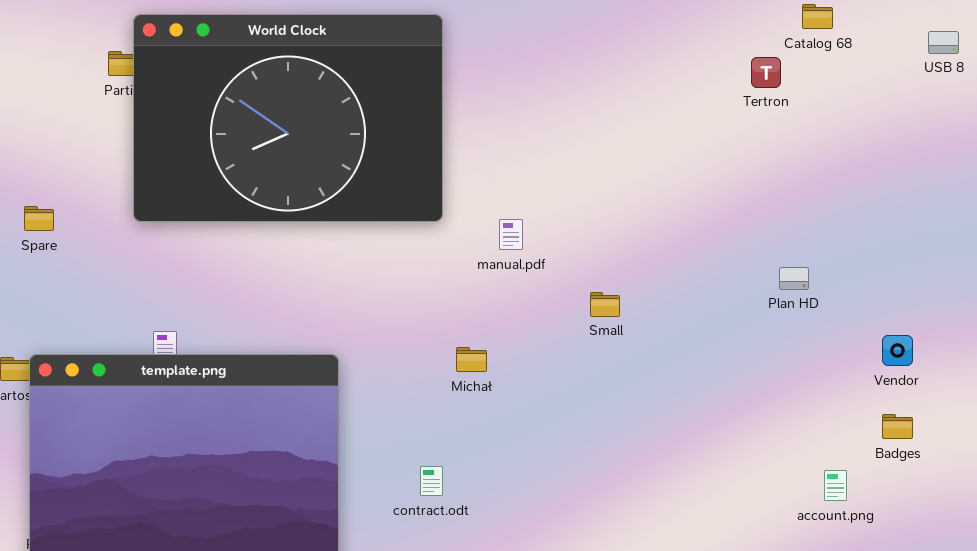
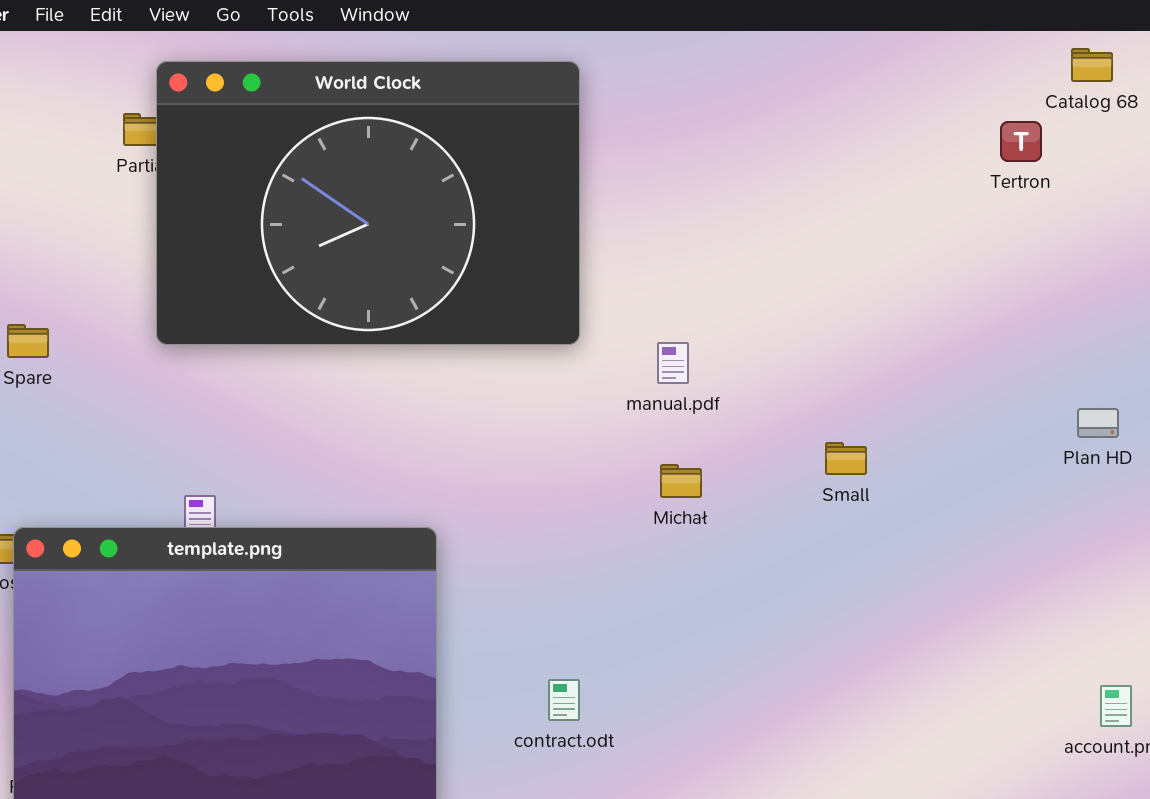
Plan HD: [779,267,809,290] -> [1077,408,1119,438], moved
Small: [590,292,620,317] -> [825,442,867,475], moved
Michał: [456,347,487,372] -> [660,464,702,498], moved

